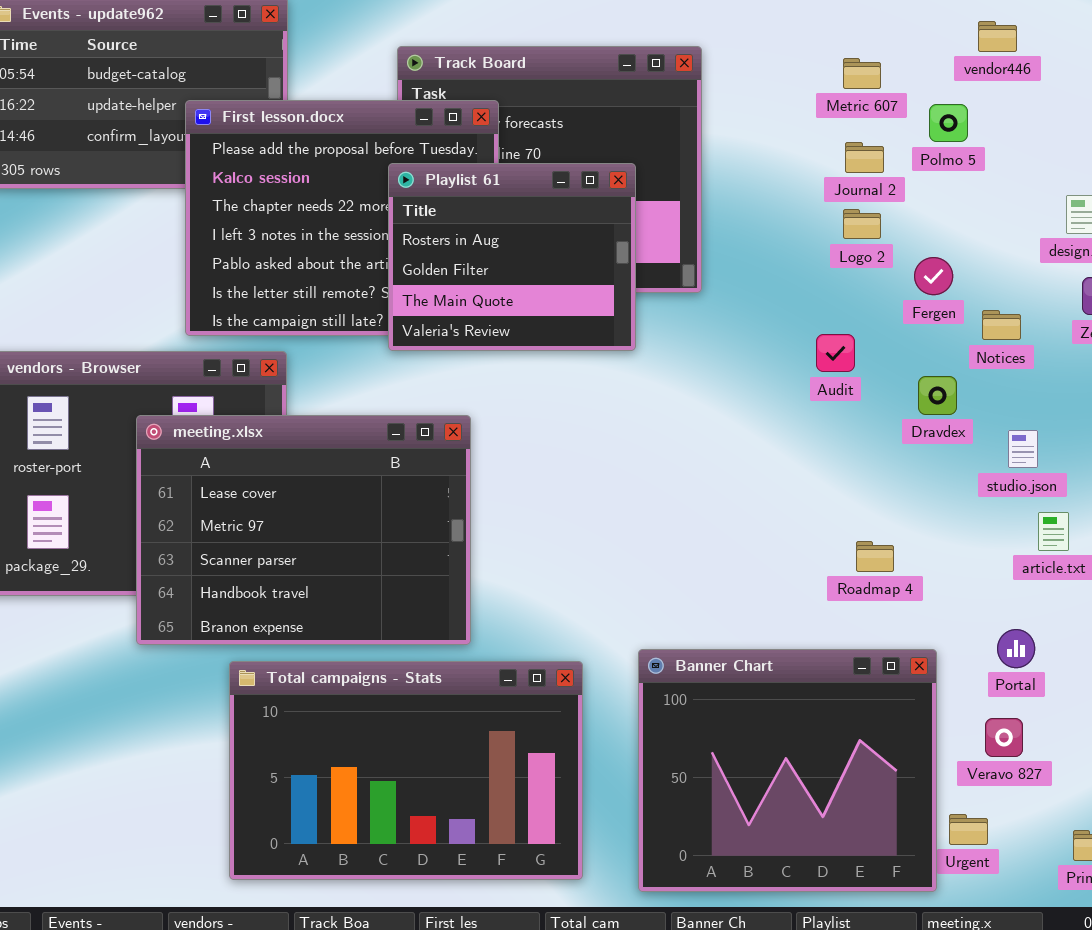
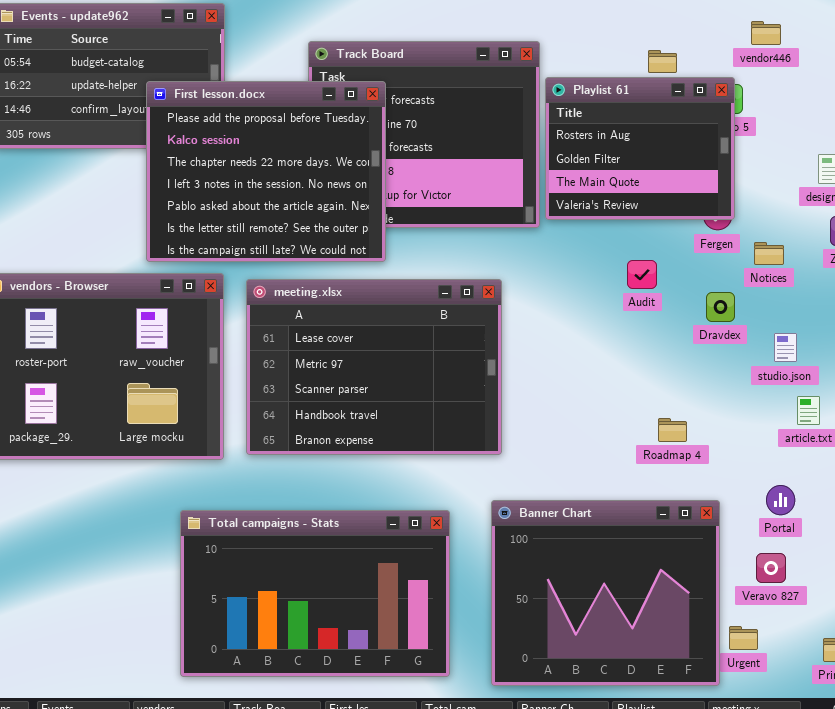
Playlist 61: [388,163,636,351] -> [545,77,735,220], moved
meeting.xlsx: [136,415,471,645] -> [246,279,502,455], moved

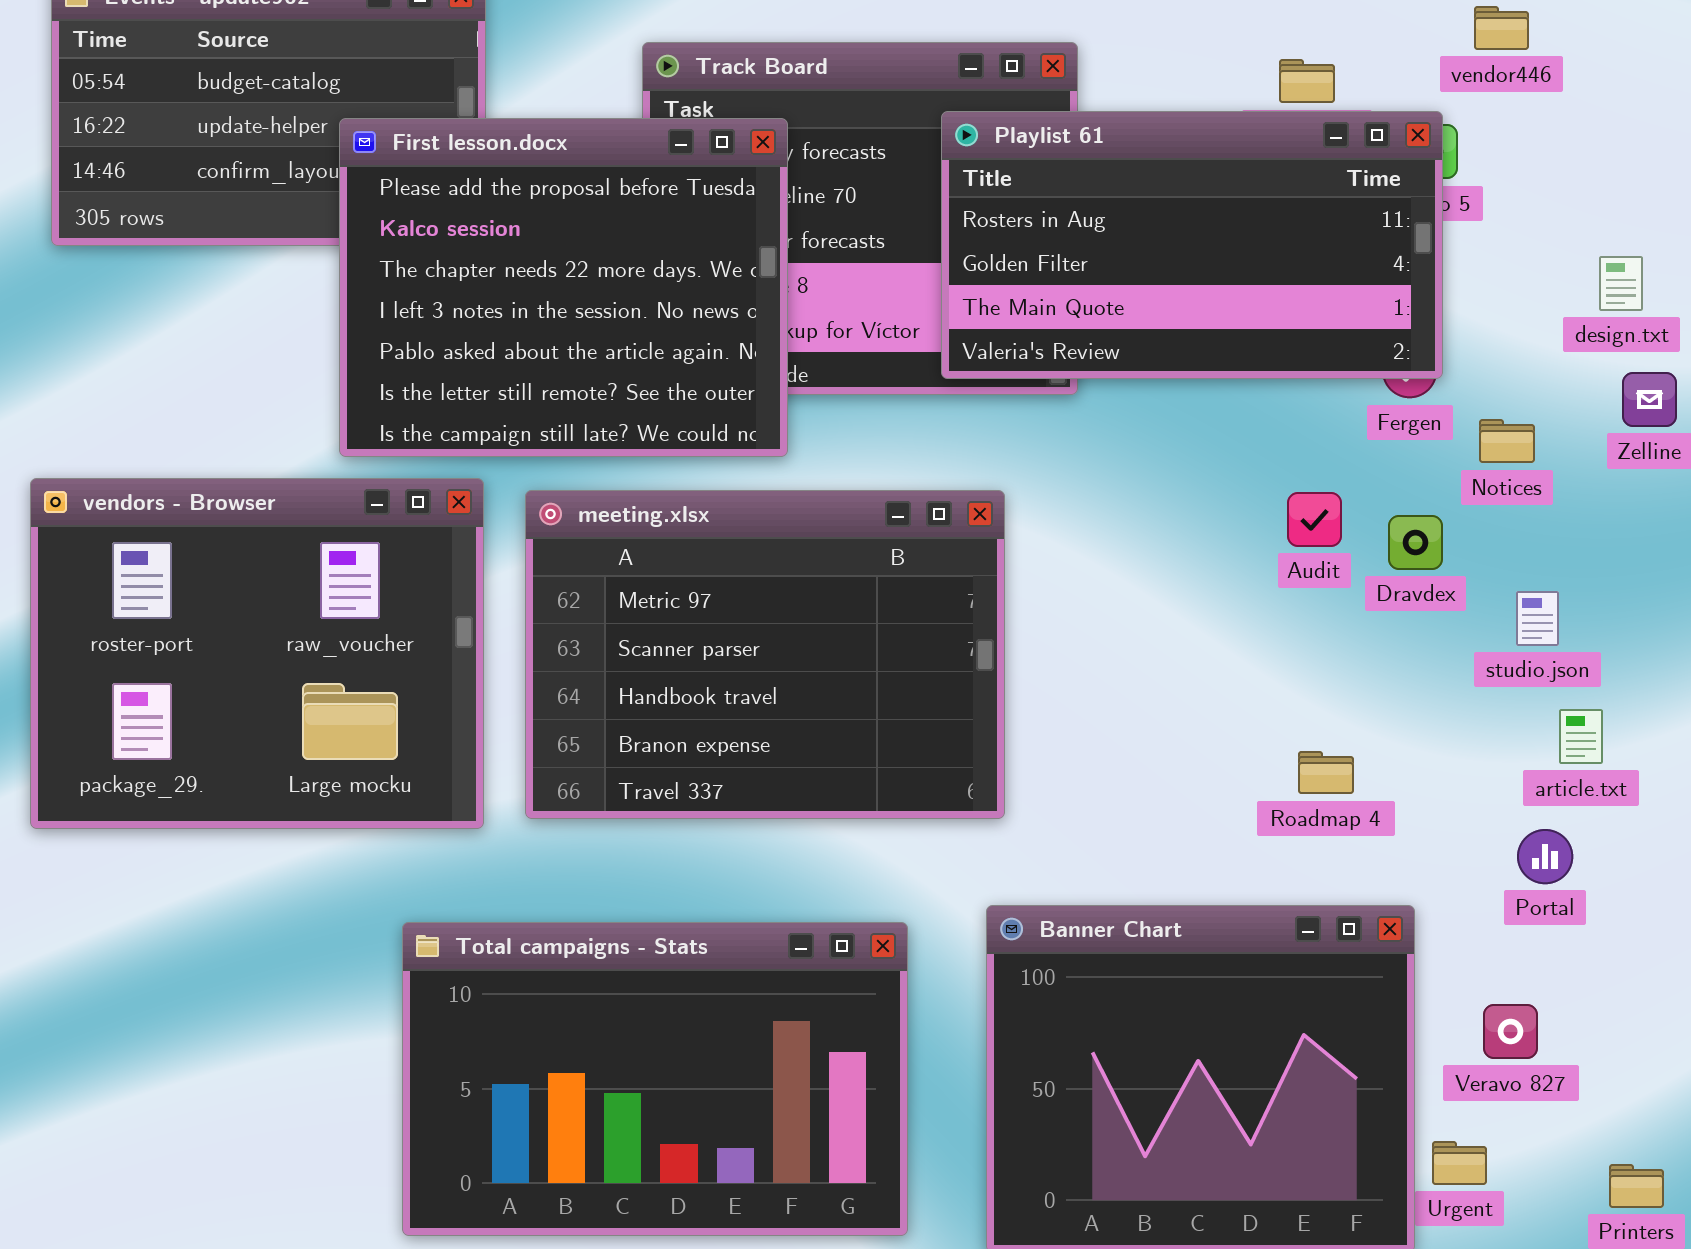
Playlist 61: [545,77,735,220] -> [941,111,1443,379], resized
Audit: [627,260,657,289] -> [1287,492,1342,547], moved
meeting.xlsx: [246,279,502,455] -> [525,490,1005,819], scrolled down 1 row
Portal: [766,485,795,515] -> [1517,829,1573,884], moved

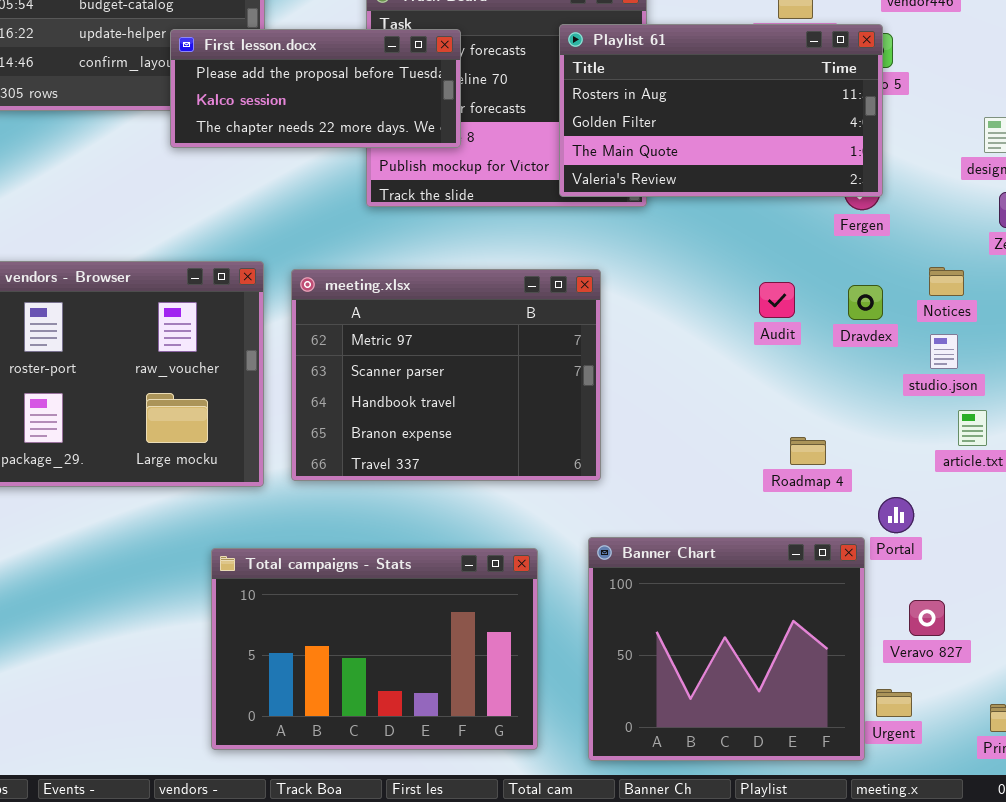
First lesson.docx: [339,118,788,457] -> [170,29,461,148], resized
Notices: [1479,419,1535,463] -> [929,267,964,296], moved
Audit: [1287,492,1342,547] -> [759,282,795,318], moved
Portal: [1517,829,1573,884] -> [878,497,914,533], moved

